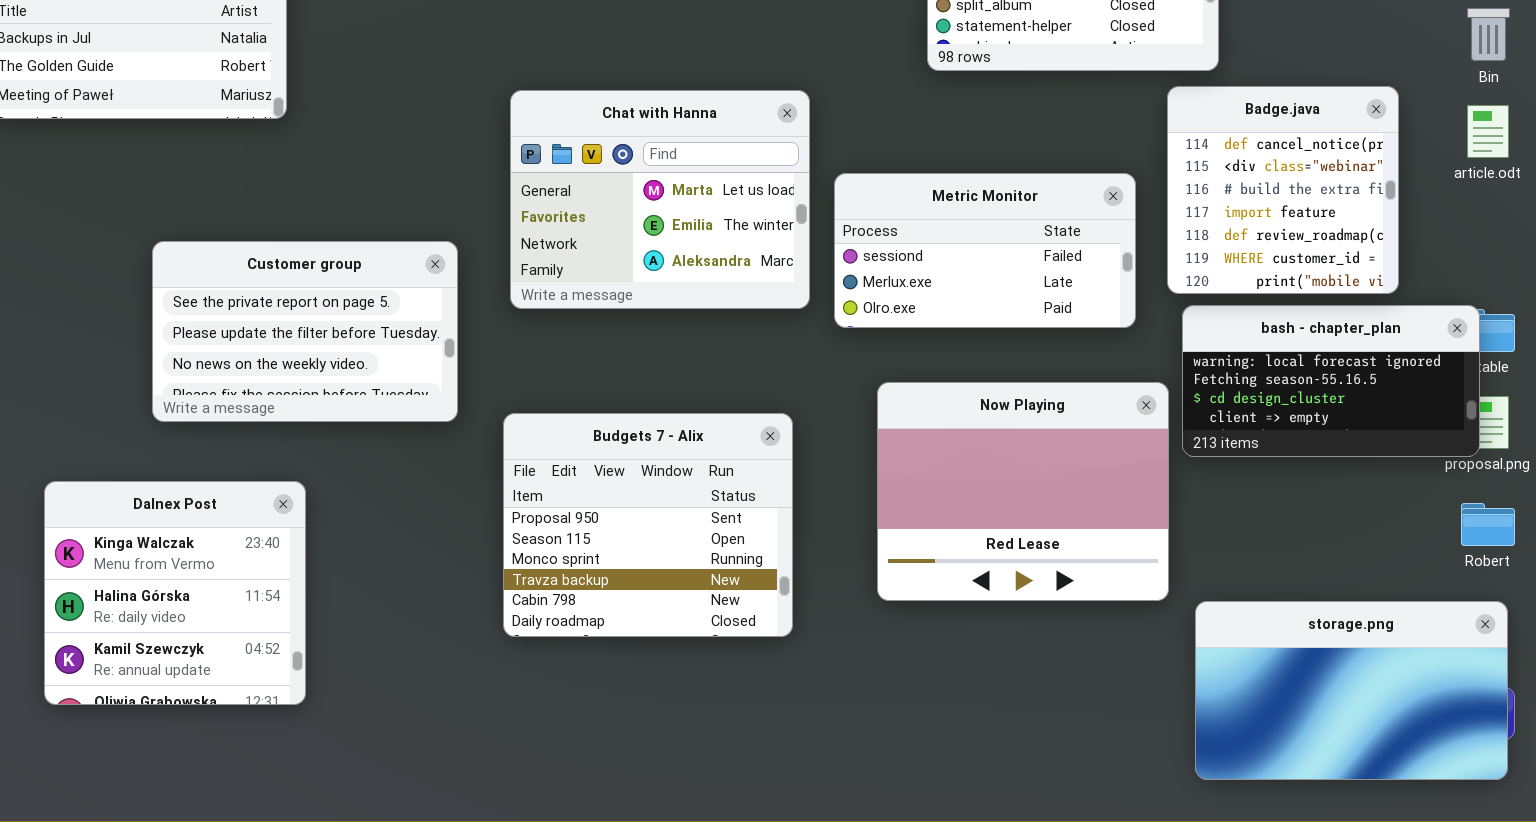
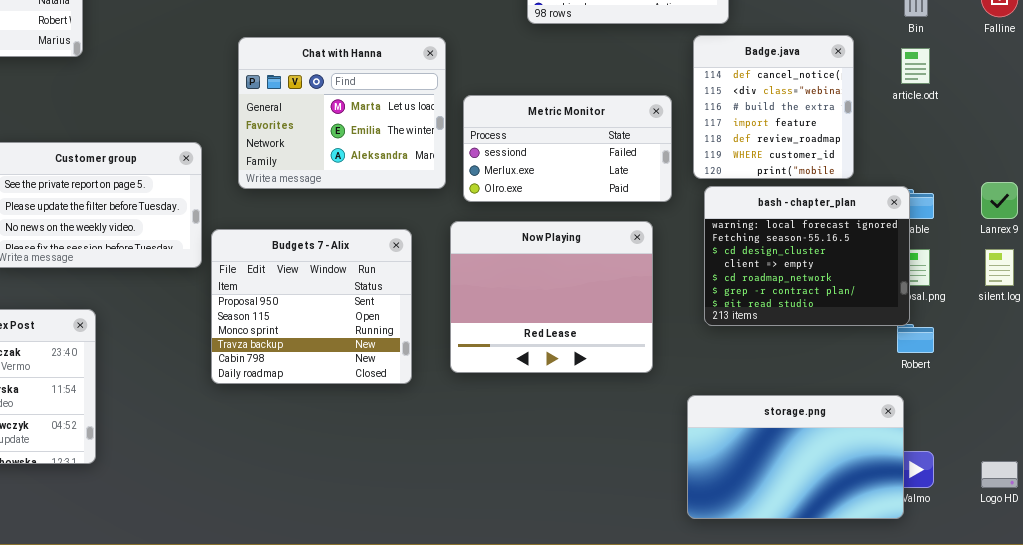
bash - chapter_plan: [1182,305,1480,457] -> [704,186,910,326], resized
Now Playing: [877,382,1169,601] -> [450,221,653,373], moved
Budgets 7 - Alix: [503,413,793,637] -> [211,229,412,384], moved
storage.png: [1195,601,1508,780] -> [687,395,904,519], moved

